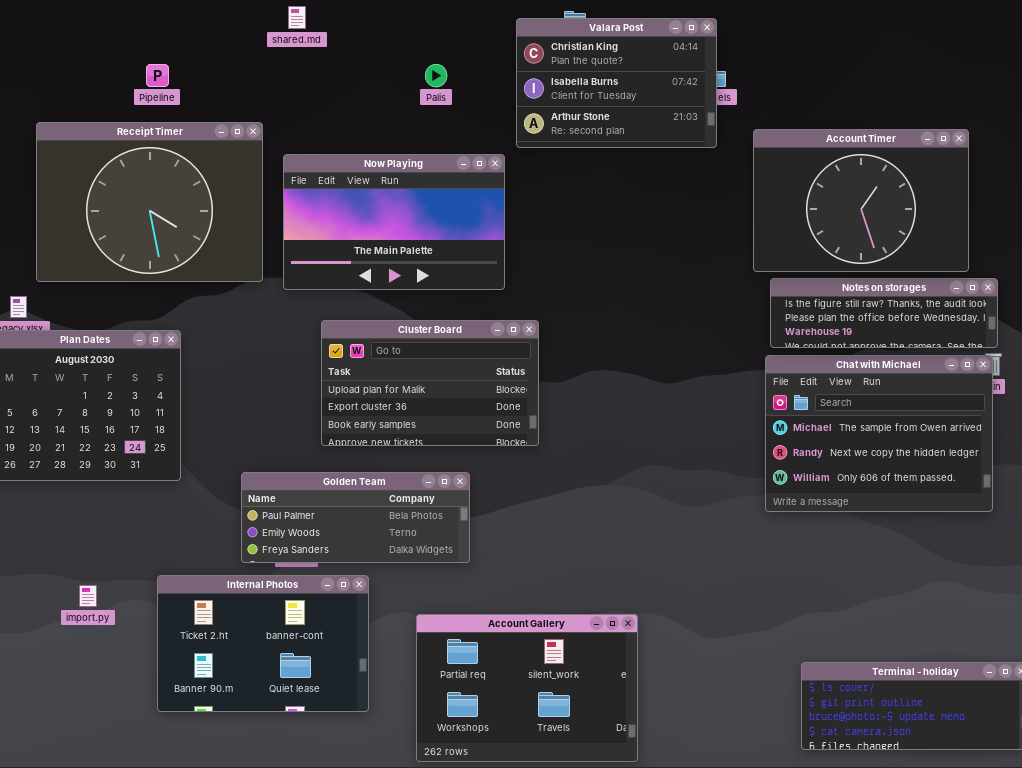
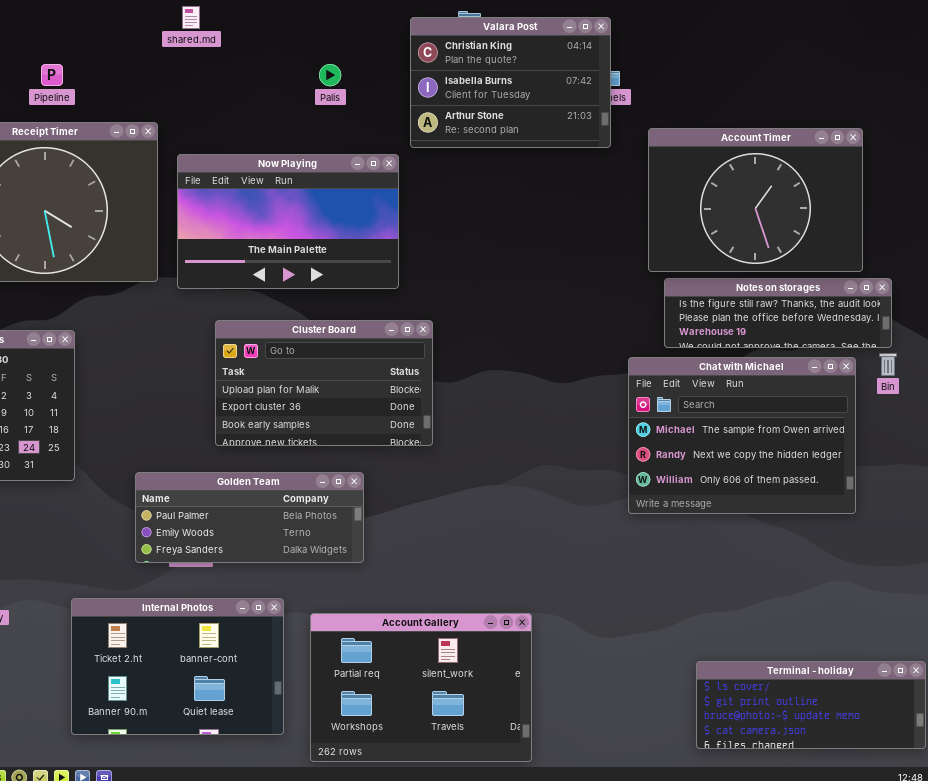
Chat with Michael: [765,355,993,512] -> [628,357,856,514], moved
Internal Photos: [157,575,369,712] -> [71,598,284,735], moved

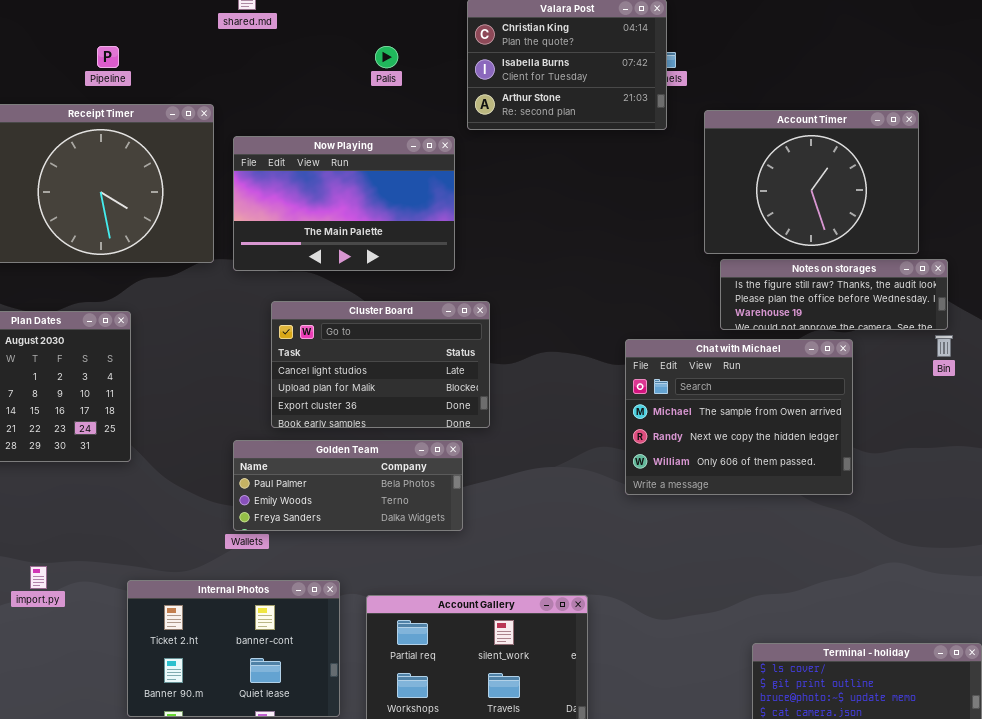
Cluster Board: [215,320,433,446] -> [271,301,490,428], scrolled up 1 row
Chat with Michael: [628,357,856,514] -> [625,339,853,495], moved
Golden Team: [135,472,364,563] -> [233,440,463,531], moved

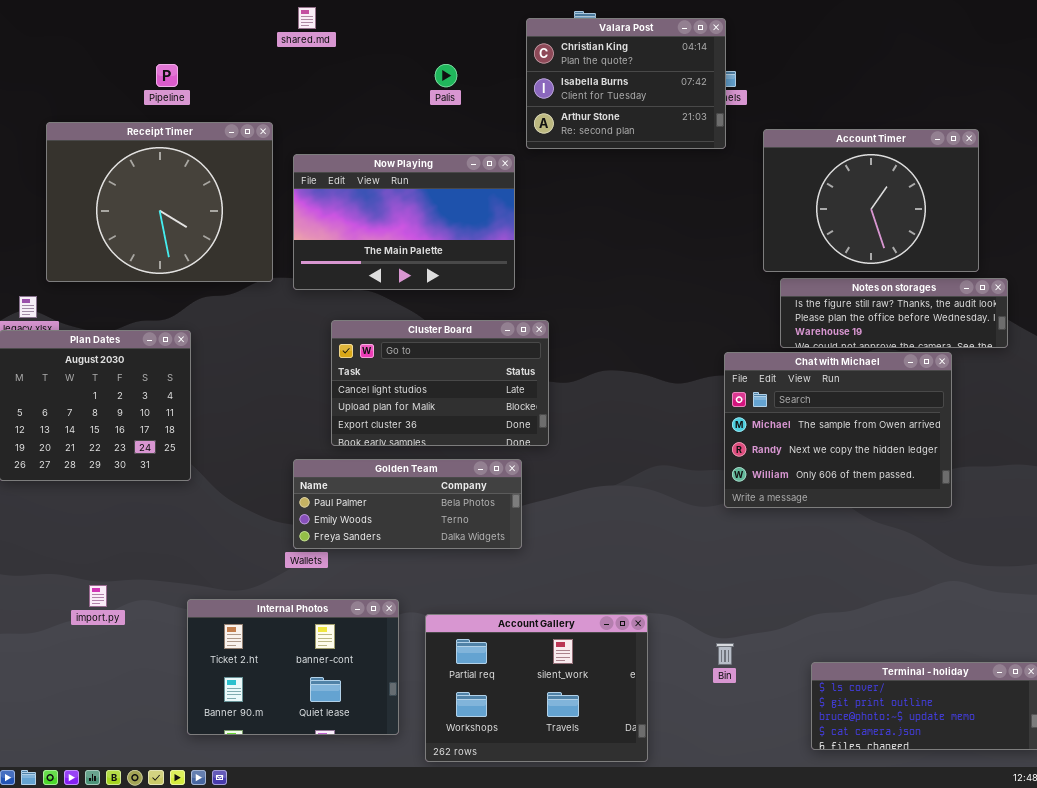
Bin: [935,335,953,357] -> [716,643,734,665], moved
Chat with Michael: [625,339,853,495] -> [724,352,952,508], moved

